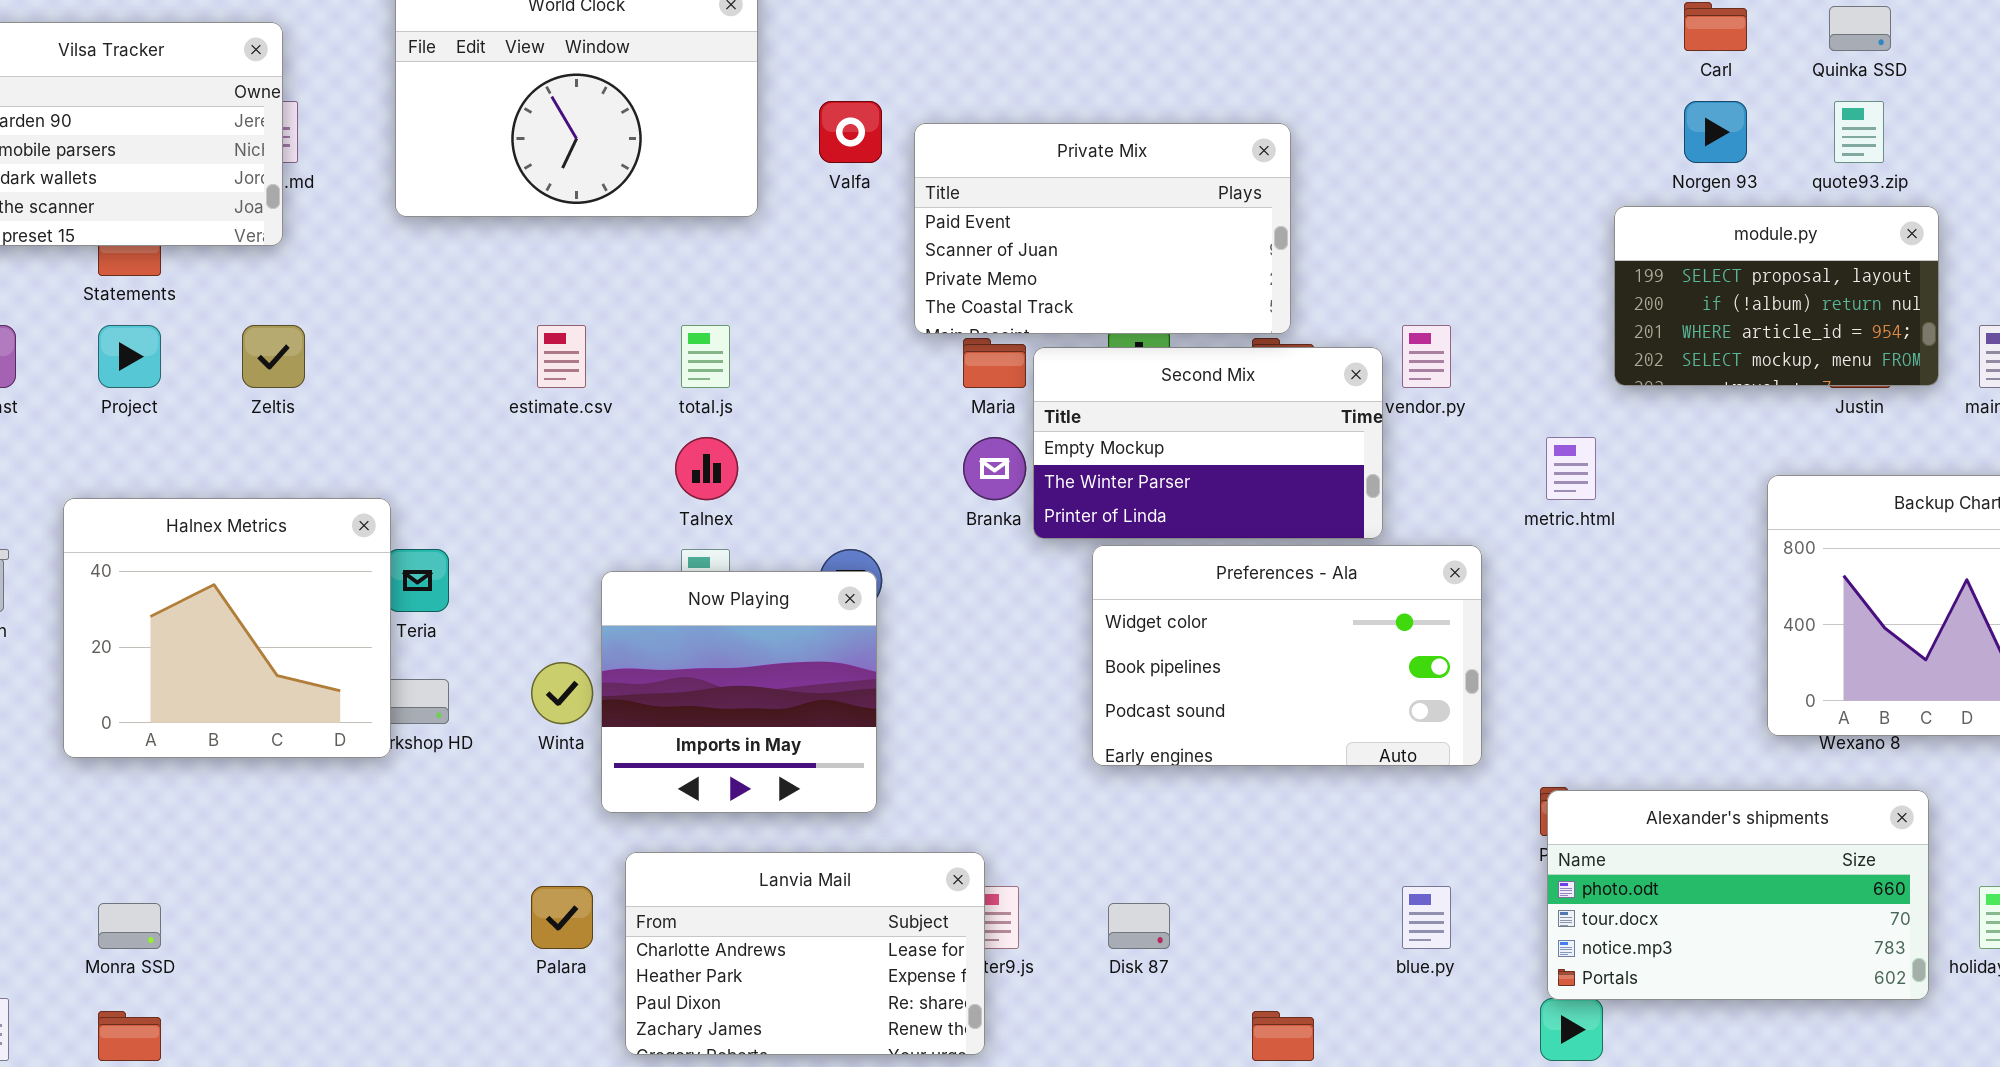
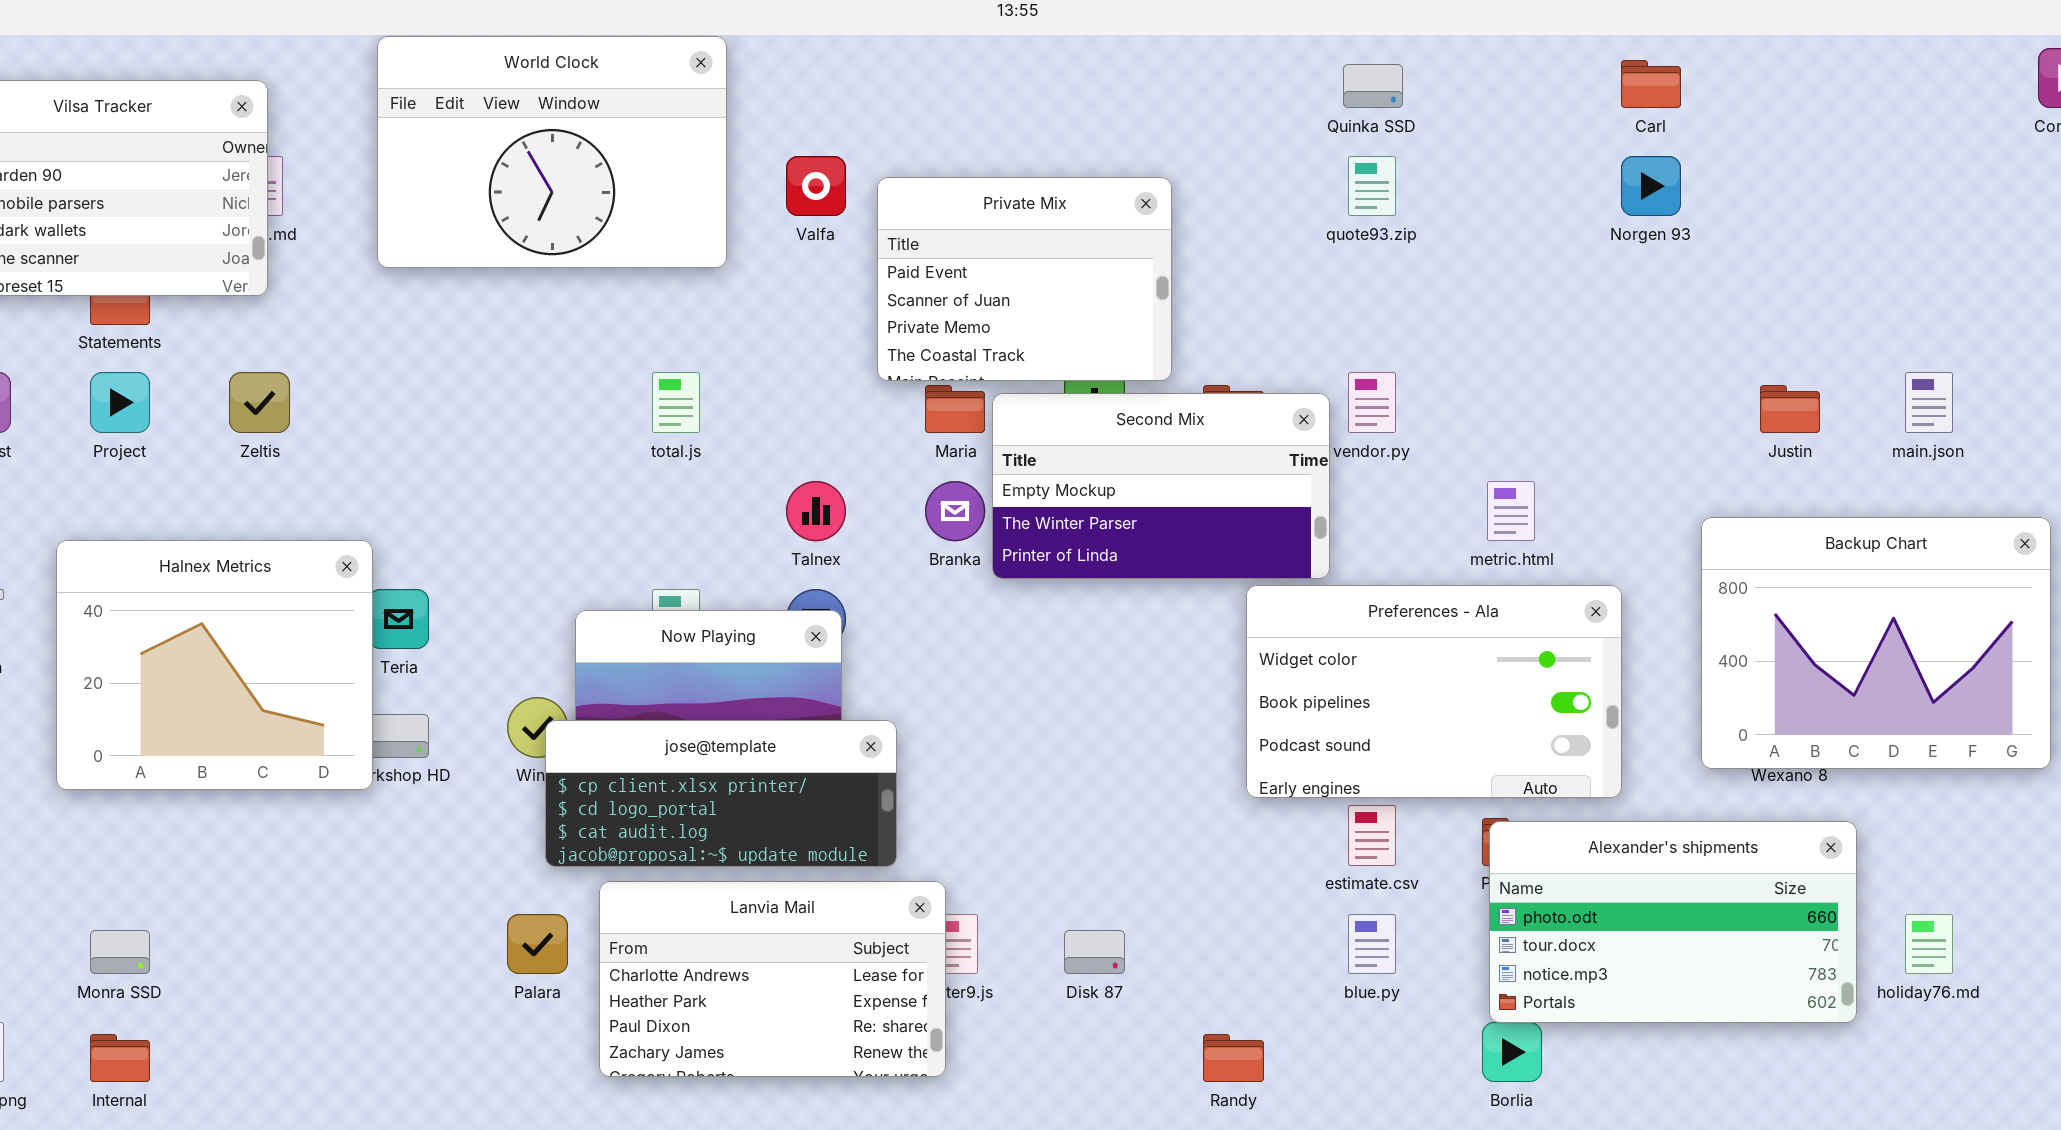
Quinka SSD: [1829,6,1891,51] -> [1343,64,1403,108], moved
quote93.zip: [1834,101,1884,163] -> [1348,156,1396,216], moved
Private Mix: [914,123,1291,334] -> [877,177,1172,381], resized
module.py: [1614,206,1939,386] -> none, closed
estimate.csv: [537,325,586,388] -> [1348,805,1396,866], moved
Talnex: [675,437,738,500] -> [786,481,846,541], moved
Preferences - Ala: [1092,545,1482,766] -> [1246,585,1622,798], moved
jose@template: none -> [545,720,897,867], opened

